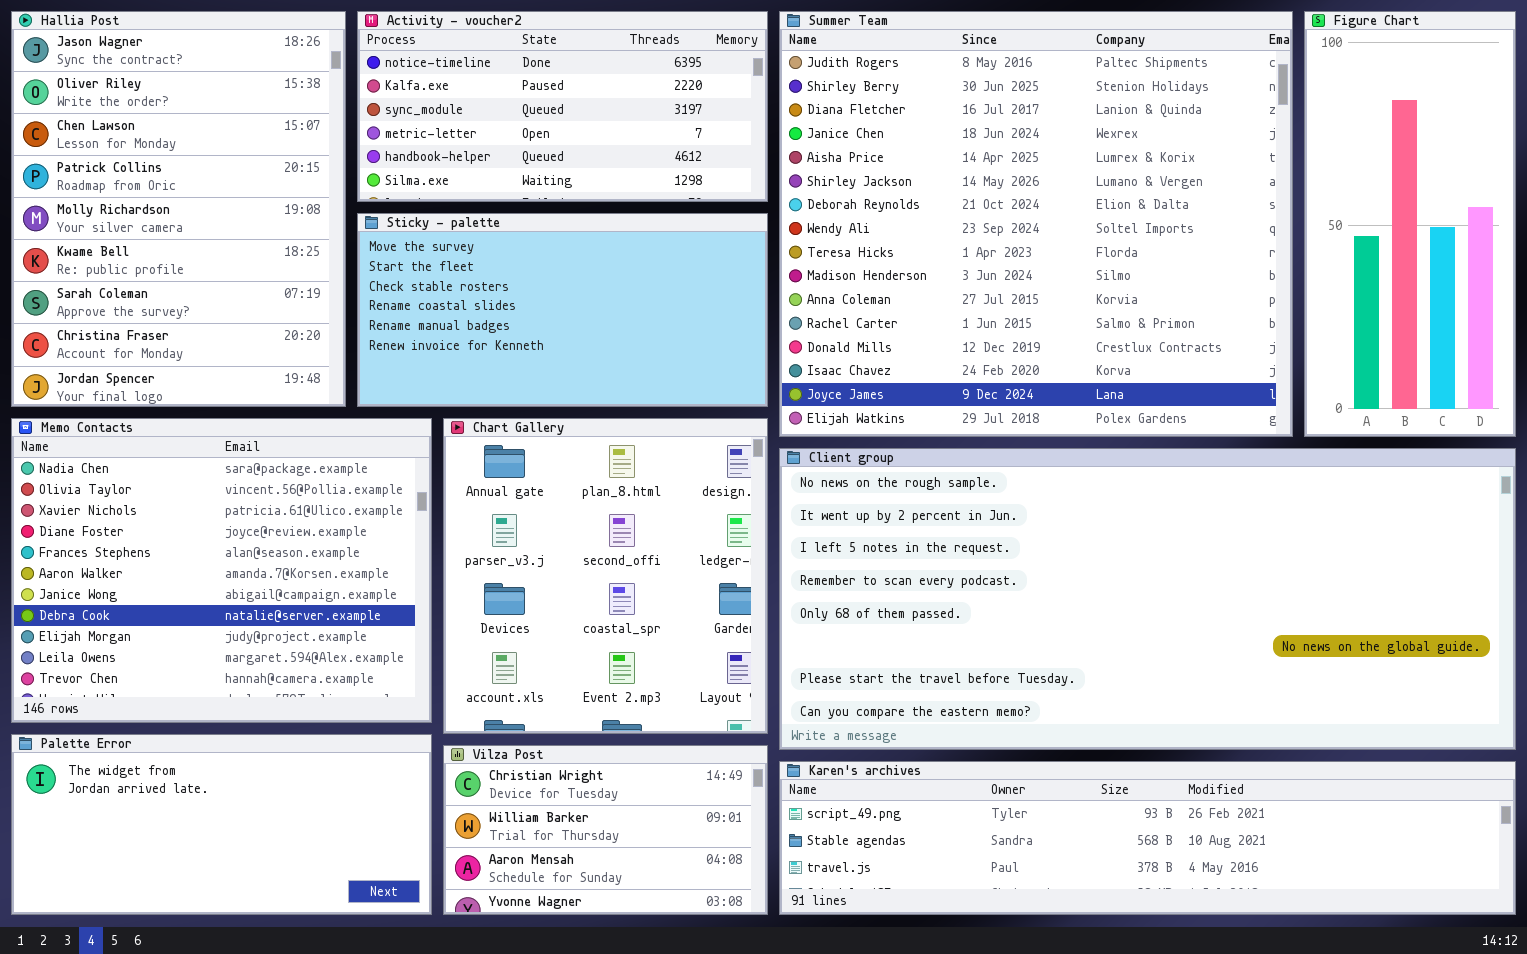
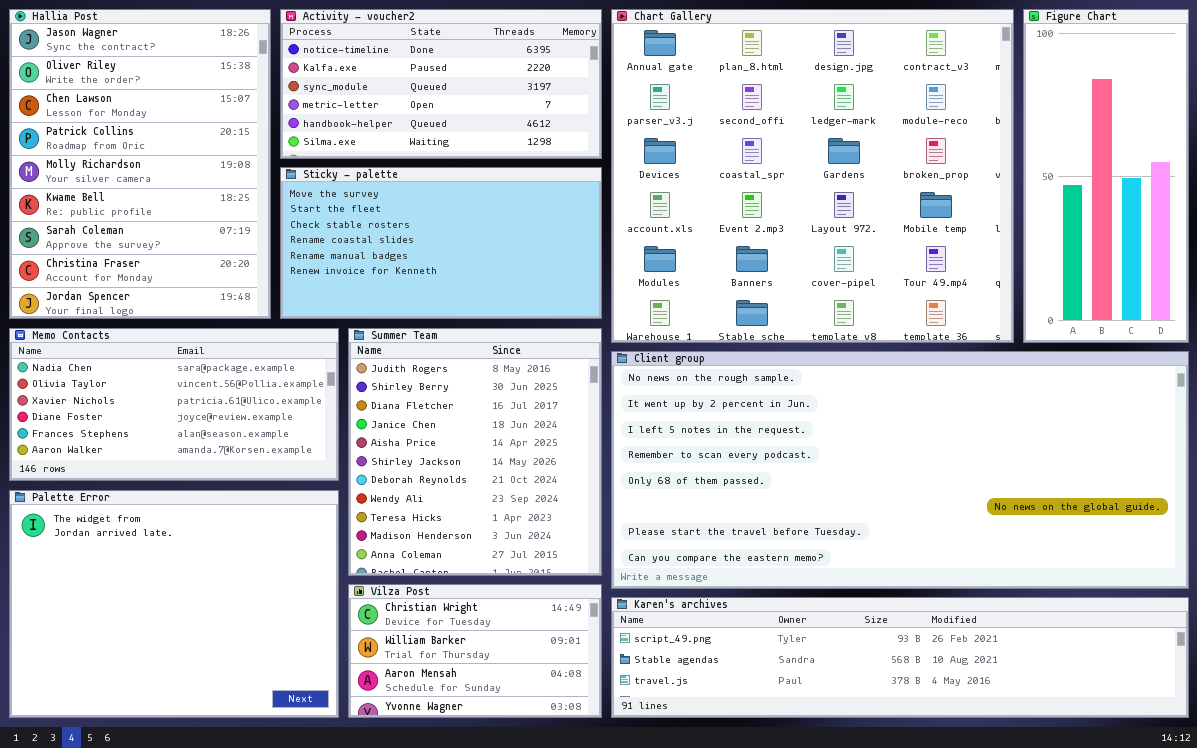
Summer Team: [779,11,1293,437] -> [348,328,602,576], moved, resized
Memo Contacts: [11,418,432,723] -> [9,328,339,481], resized
Chart Gallery: [443,418,768,734] -> [611,9,1014,343], moved, resized
Palette Error: [11,734,432,915] -> [9,490,339,718], resized

